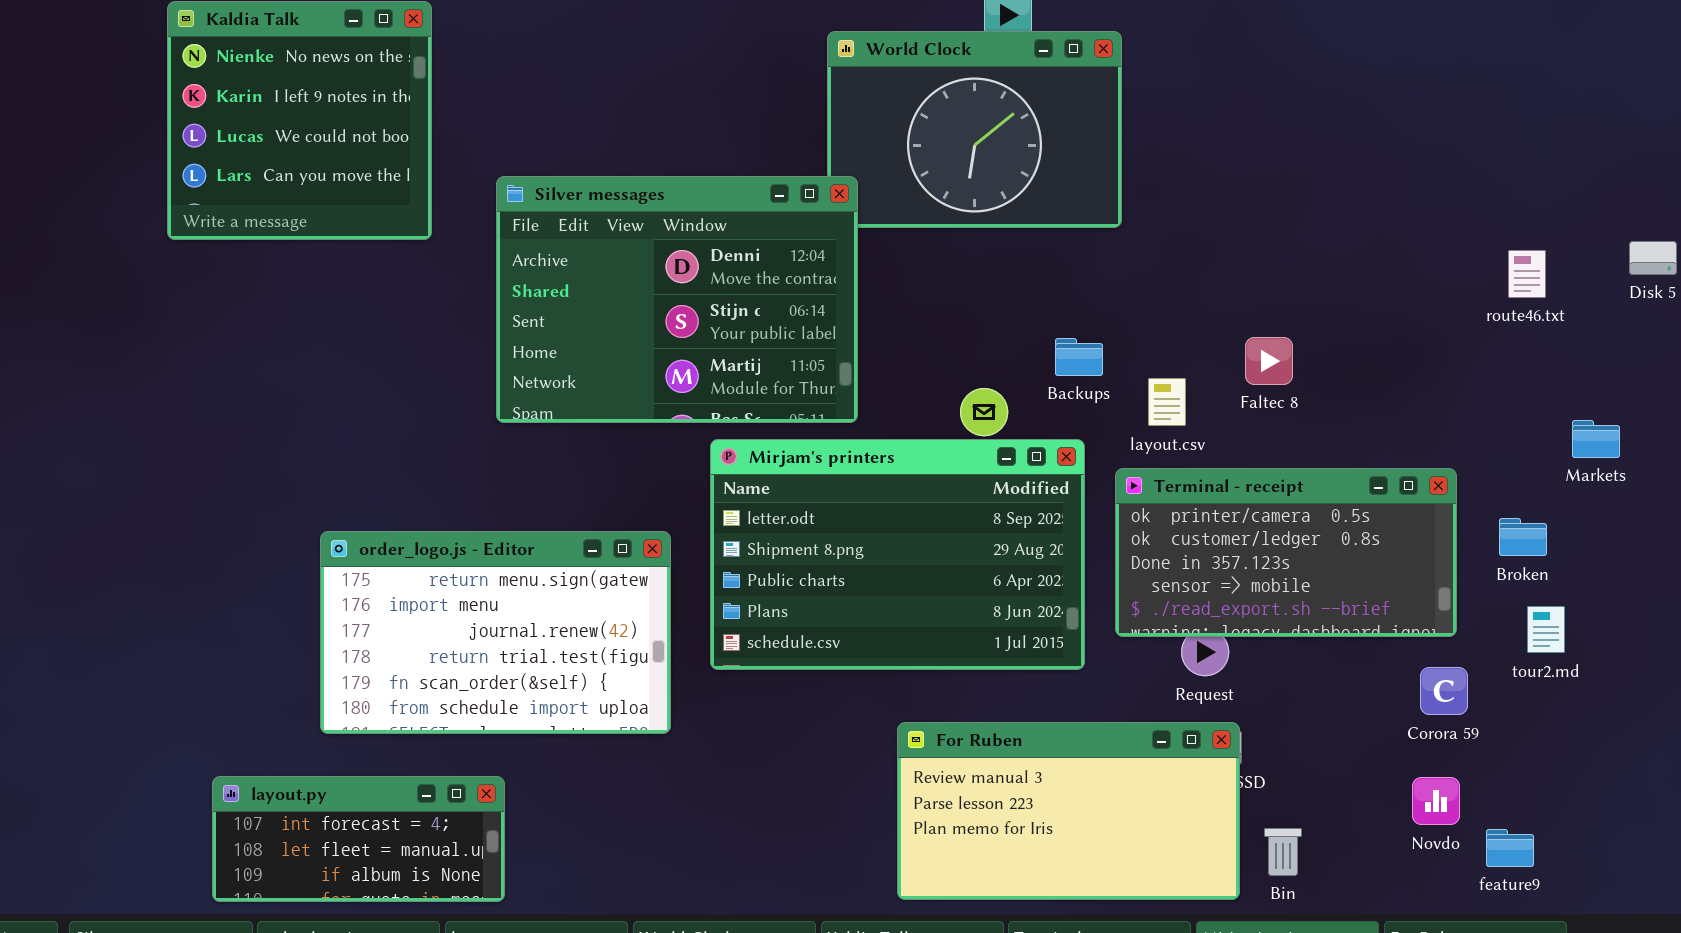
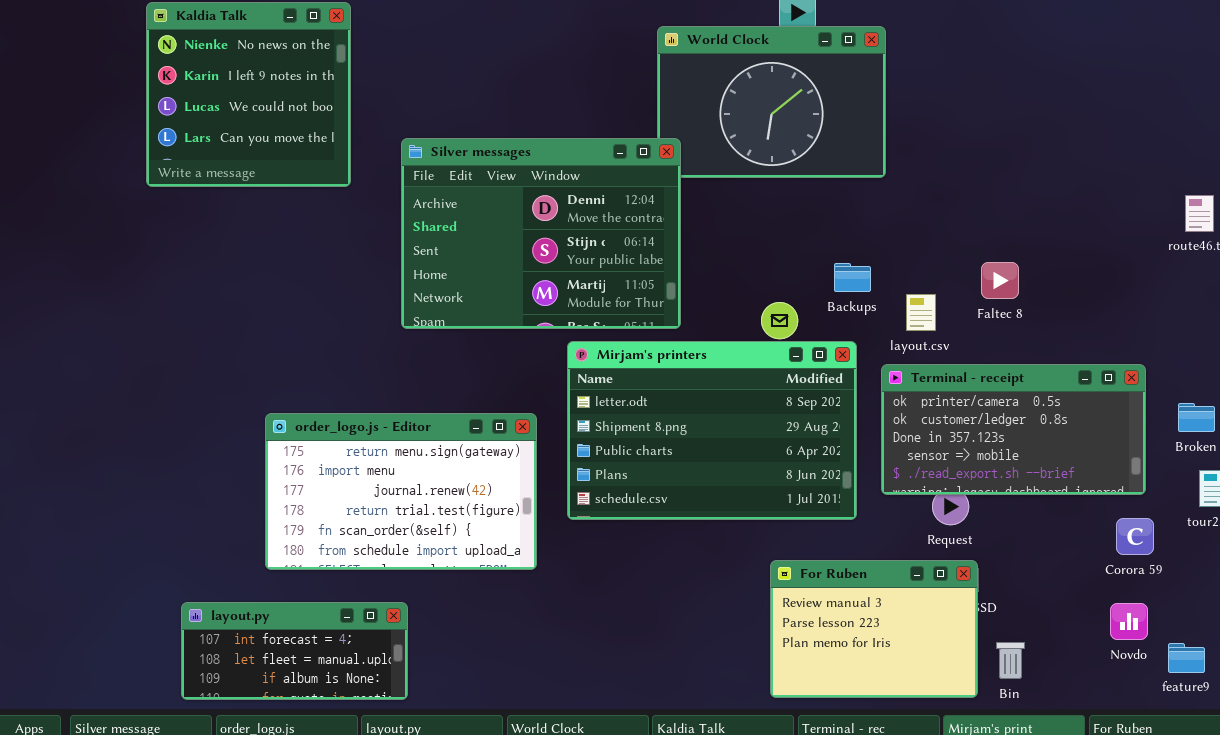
For Ruben: [897,722,1240,900] -> [770,560,978,698], resized

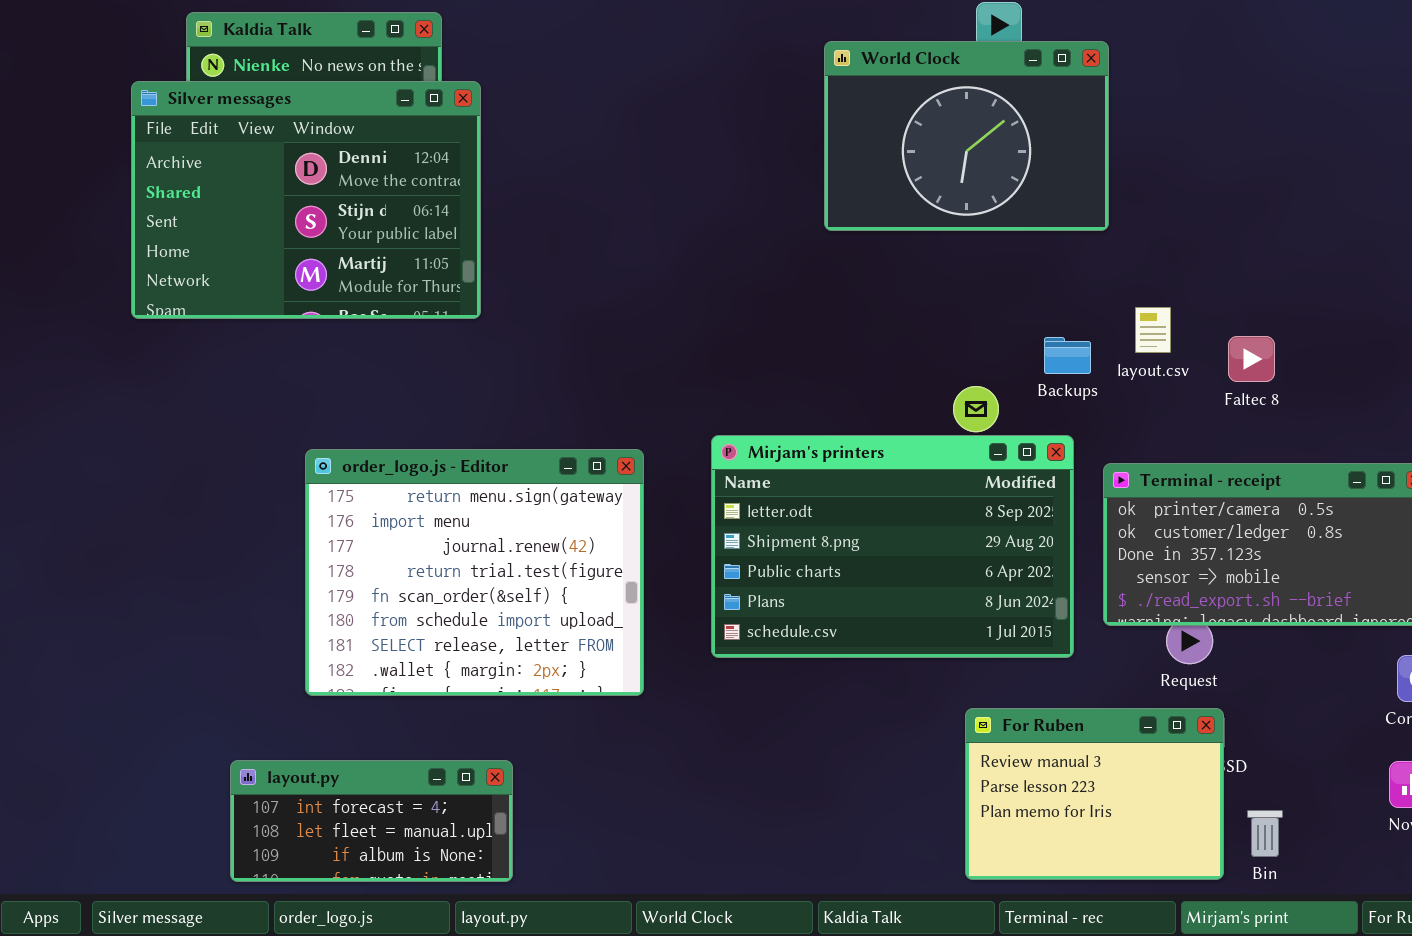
Silver messages: [401,138,681,329] -> [131,81,481,319], moved
layout.csv: [906,294,936,331] -> [1135,307,1171,353], moved
order_logo.js - Editor: [265,413,537,570] -> [305,449,644,696], moved, resized

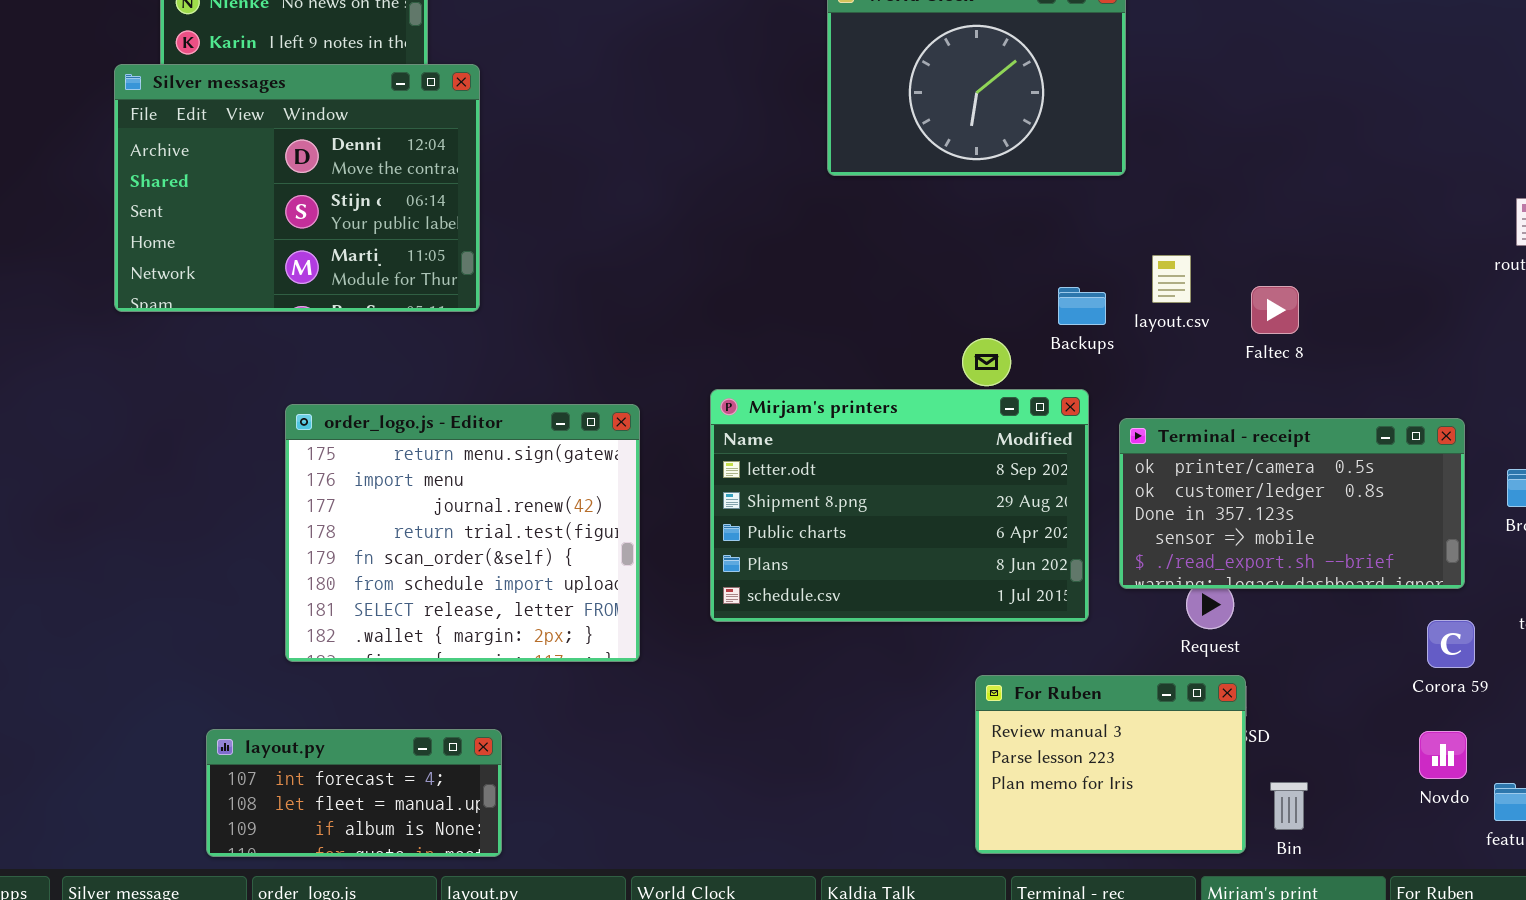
Silver messages: [131,81,481,319] -> [114,64,480,312], moved

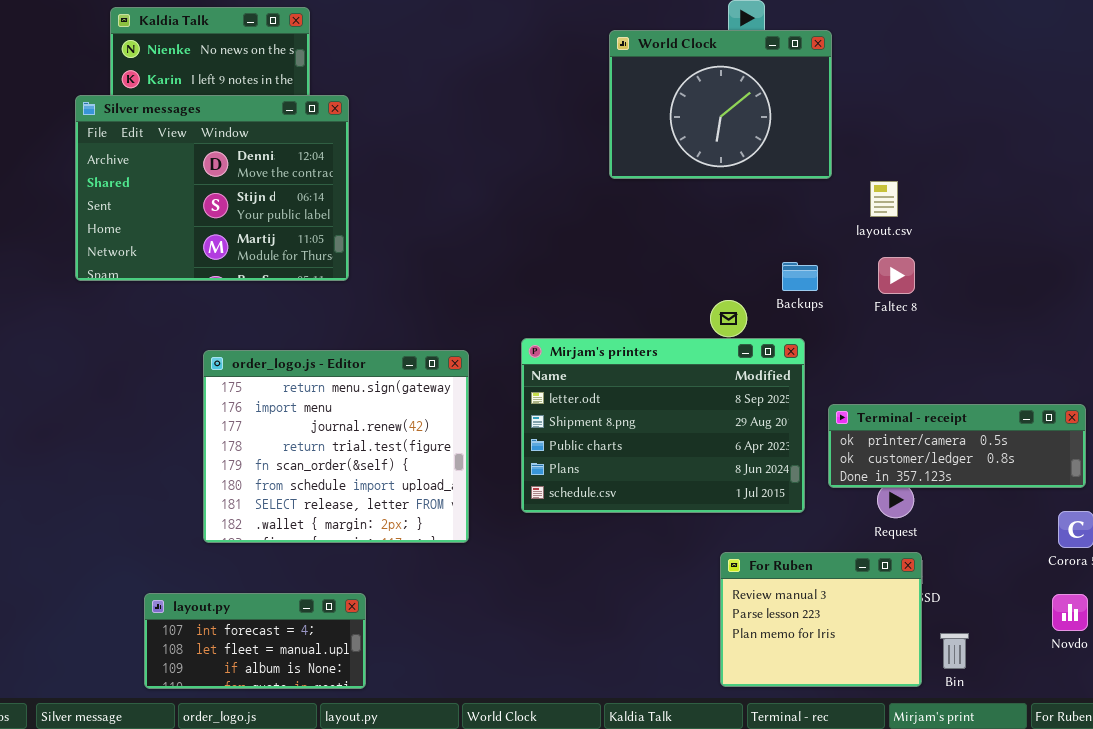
layout.csv: [1152,255,1191,303] -> [870,181,898,217], moved
Faltec 8: [1251,286,1299,334] -> [878,257,915,294], moved
Terminal - receipt: [1119,418,1465,589] -> [828,404,1086,488], resized

